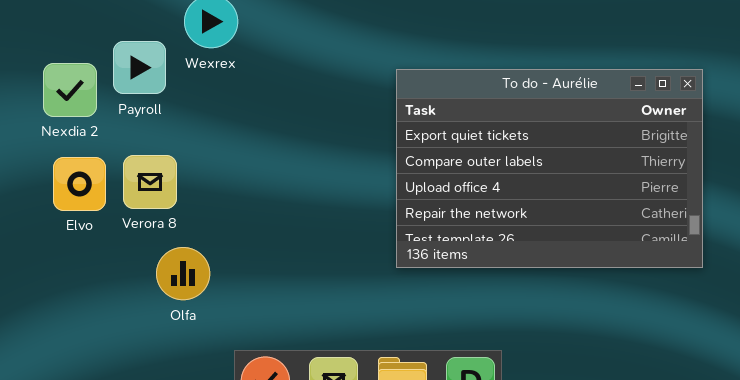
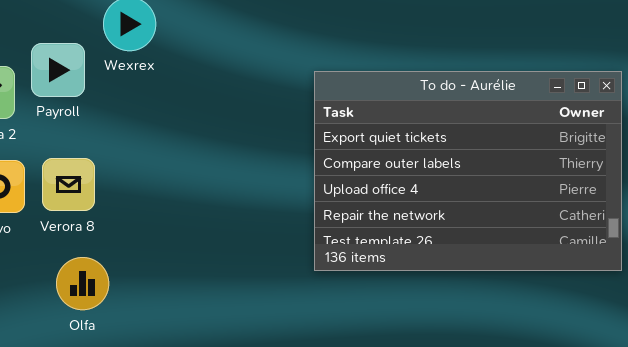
Olfa: [156,247,210,300] -> [56,257,109,310], moved

